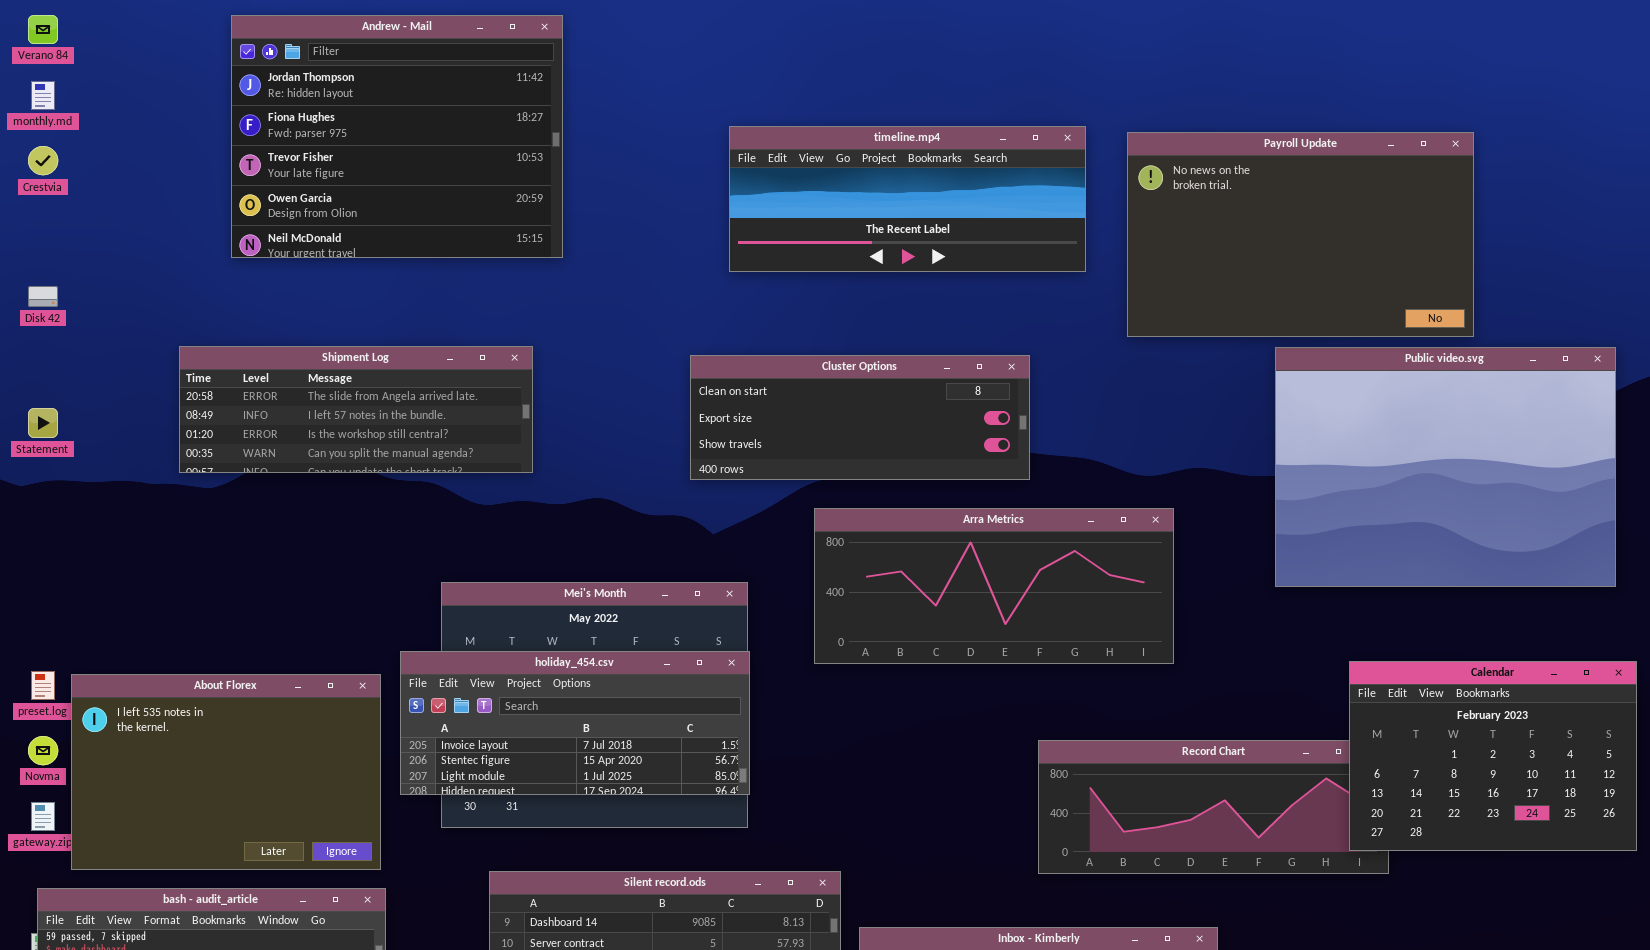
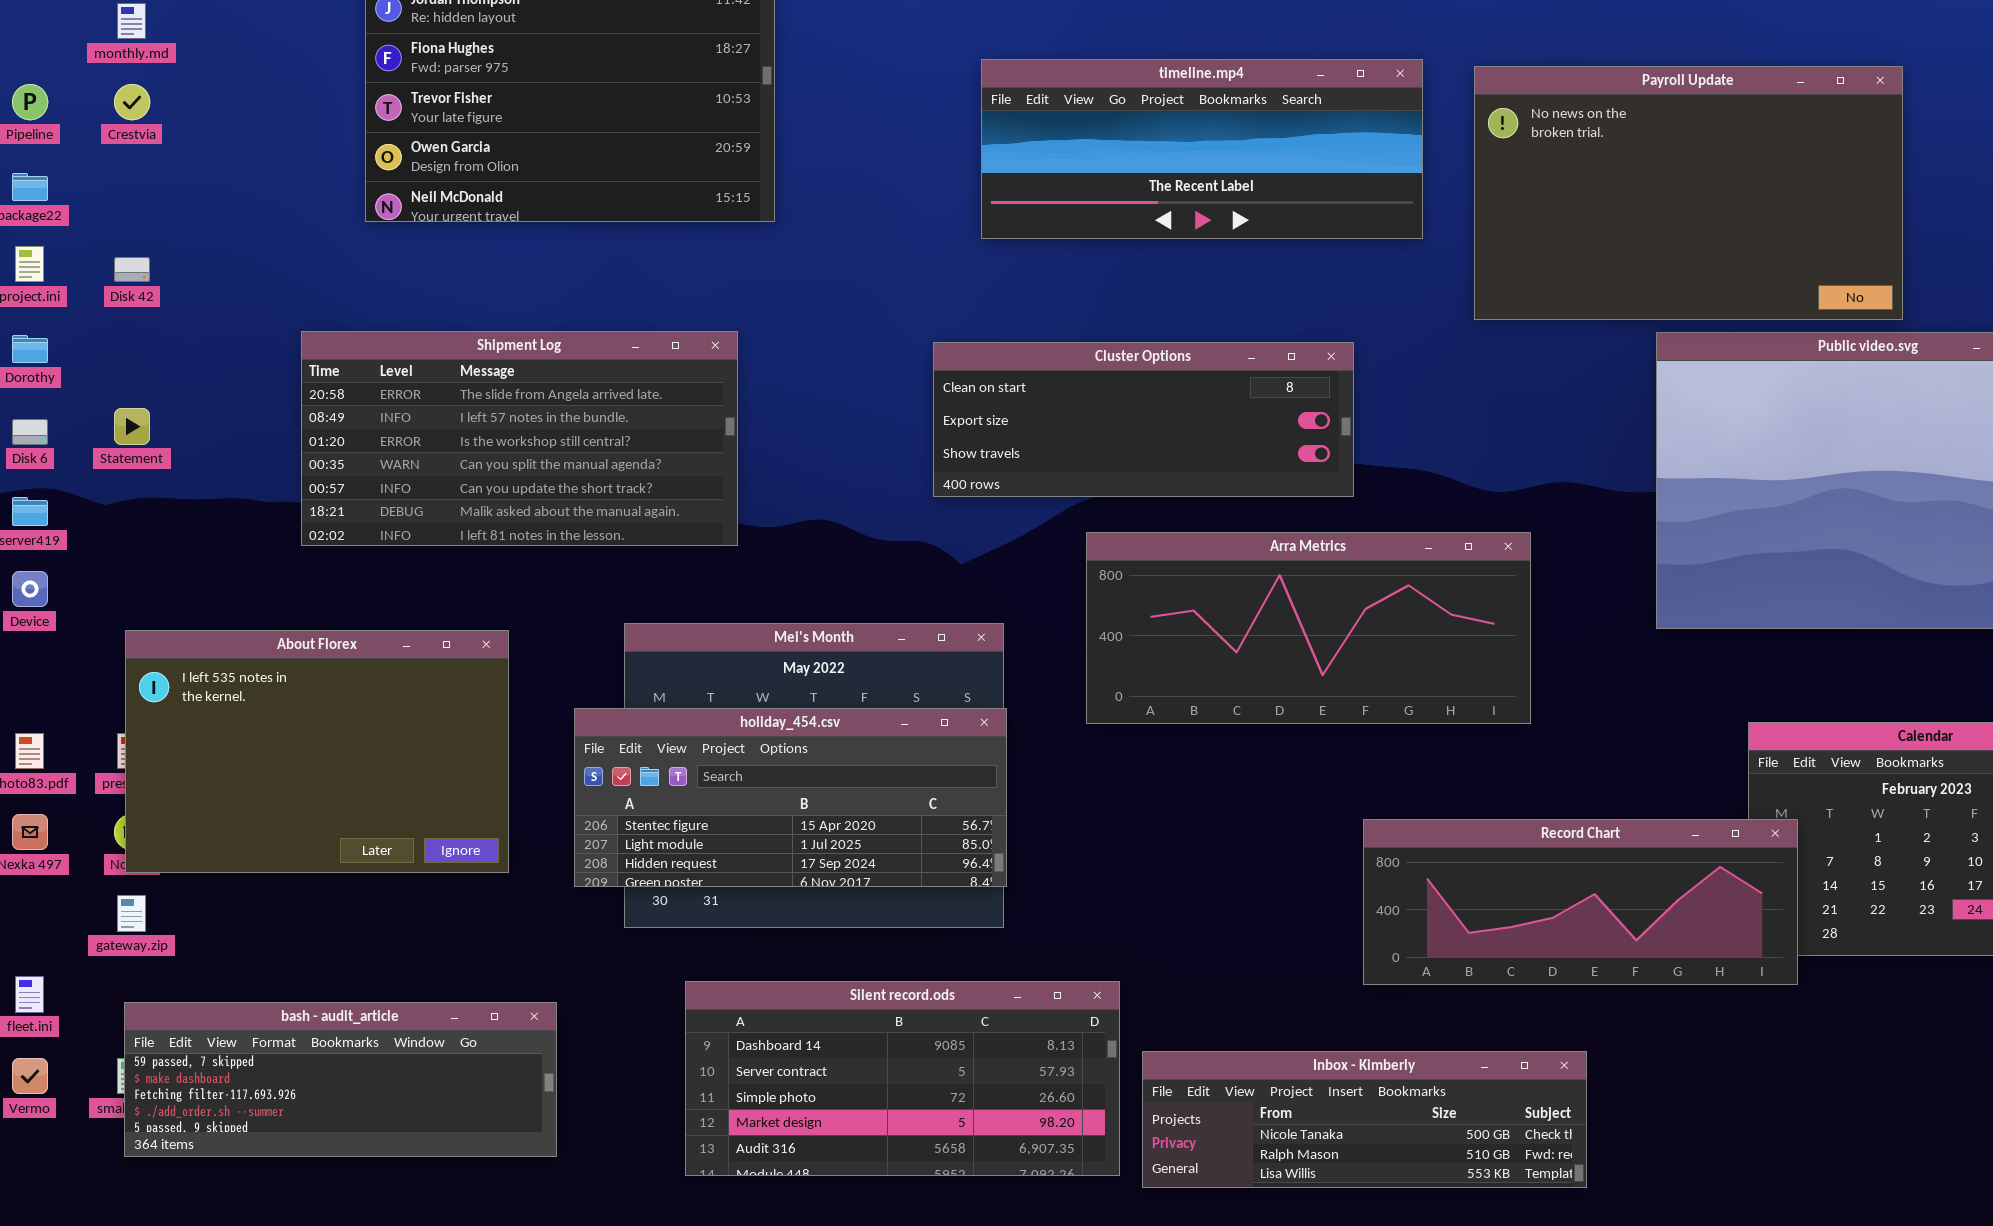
Shipment Log: [179,346,533,473] -> [301,331,738,546], resized
holiday_454.csv: [400,651,750,795] -> [574,708,1007,887], scrolled down 1 row
About Florex: [71,674,381,870] -> [125,630,509,873], moved
Record Chart: [1038,740,1389,874] -> [1363,819,1798,985], raised

